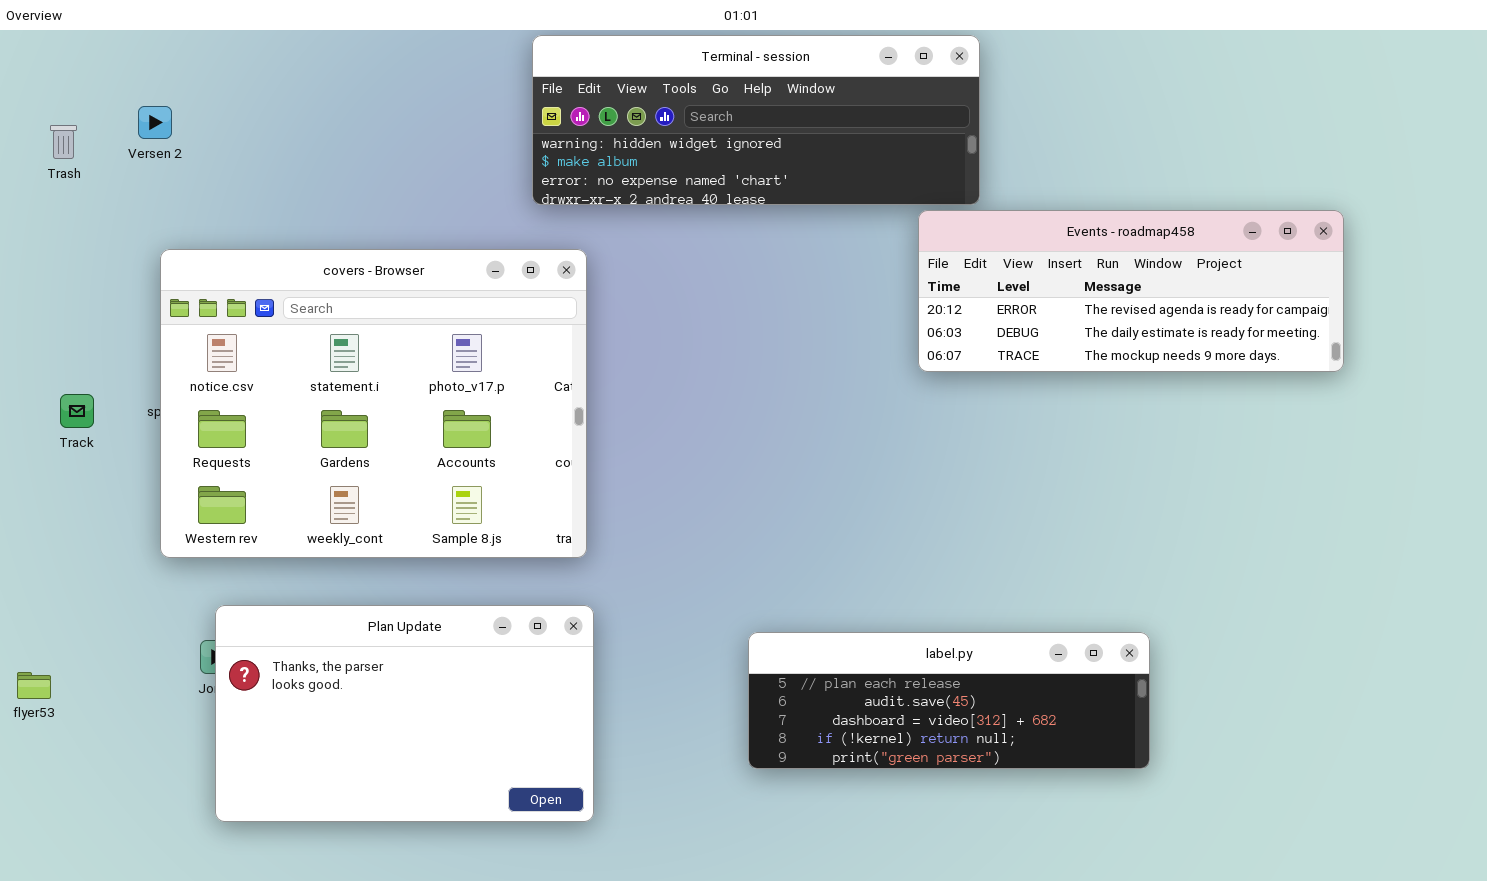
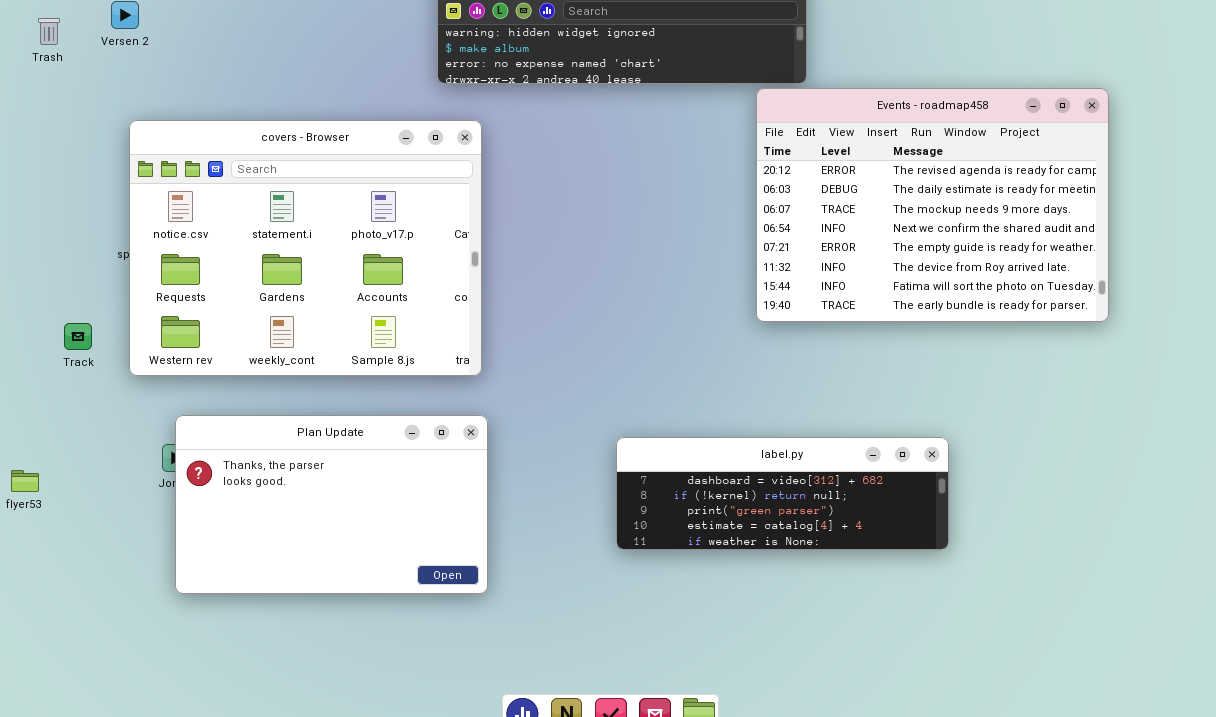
Events - roadmap458: [918,210,1344,372] -> [756,88,1109,322], resized
Track: [60,394,94,428] -> [64,323,92,350], moved
label.py: [748,632,1150,769] -> [616,437,949,550], scrolled down 2 rows

